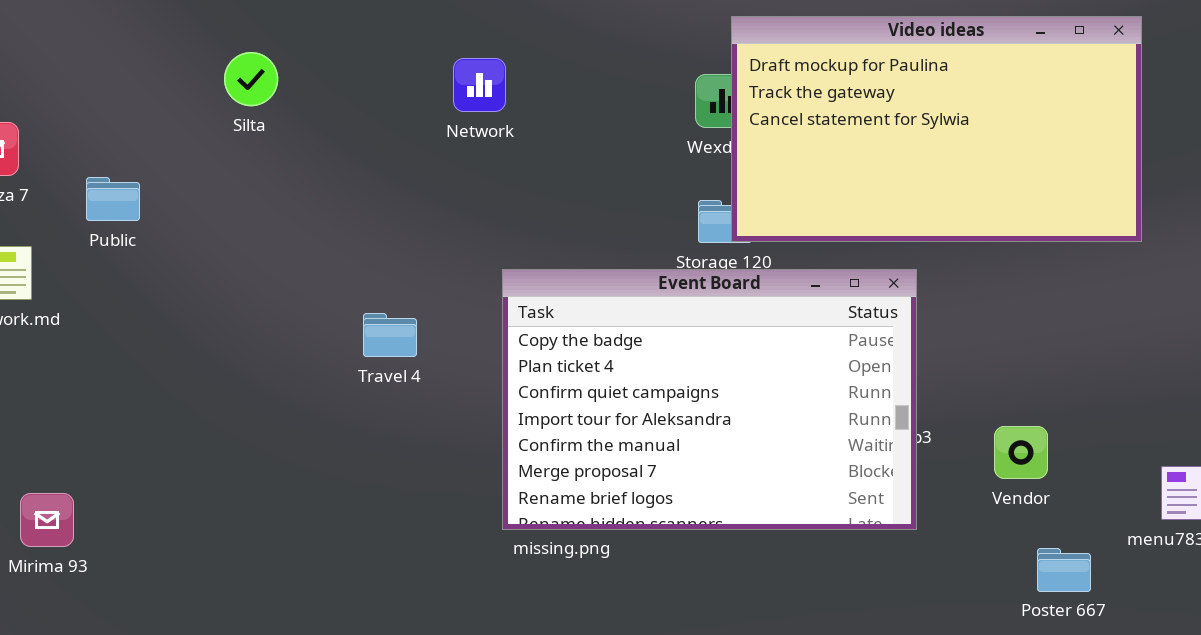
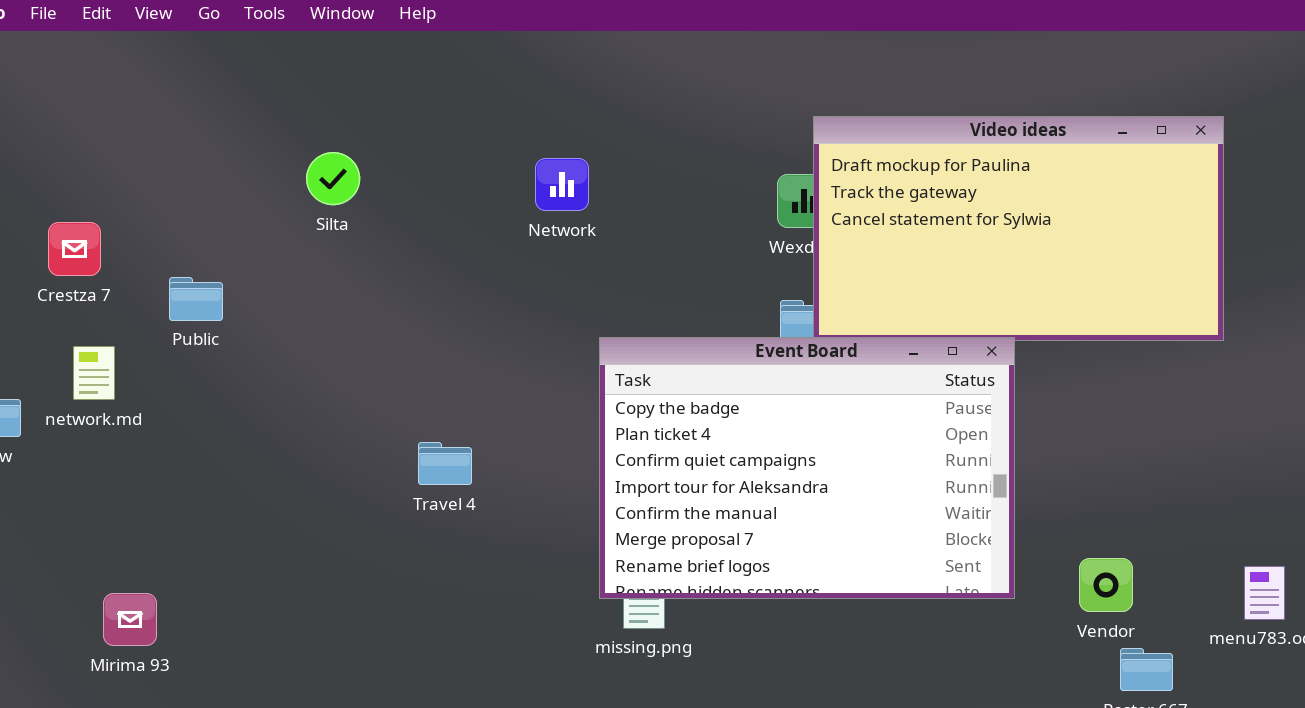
Event Board: [502,269,917,530] -> [599,337,1015,599], moved
Travel 4: [363,313,417,357] -> [418,442,472,485], moved
Vendor: [994,426,1048,479] -> [1079,558,1133,612], moved

